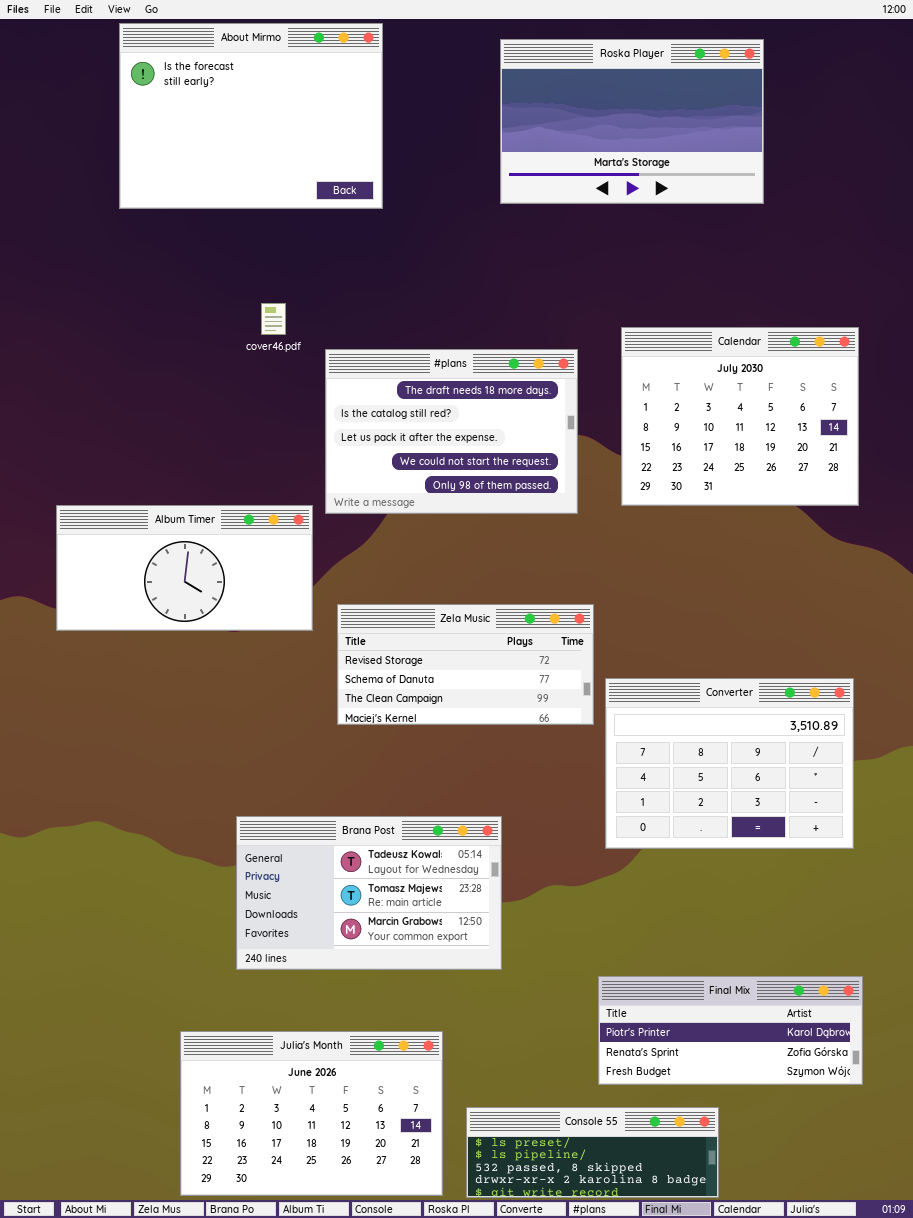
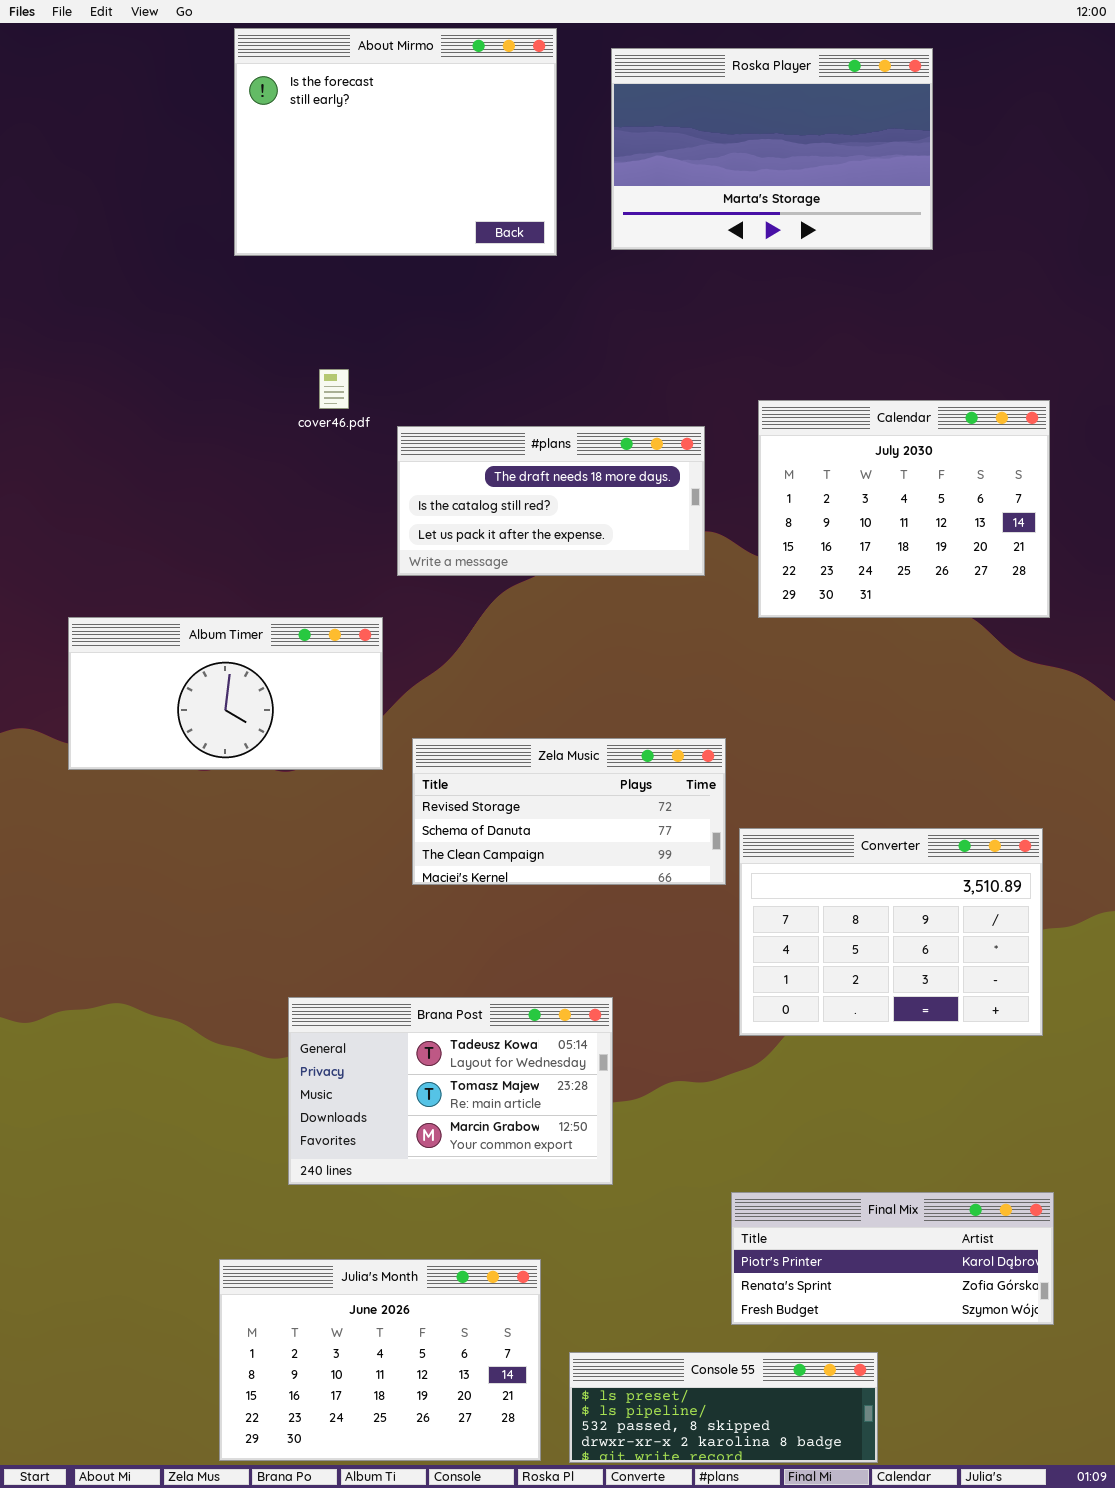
About Mirmo: [119,23,383,209] -> [234,28,557,256], moved
#plans: [325,349,578,514] -> [397,426,705,576], resized

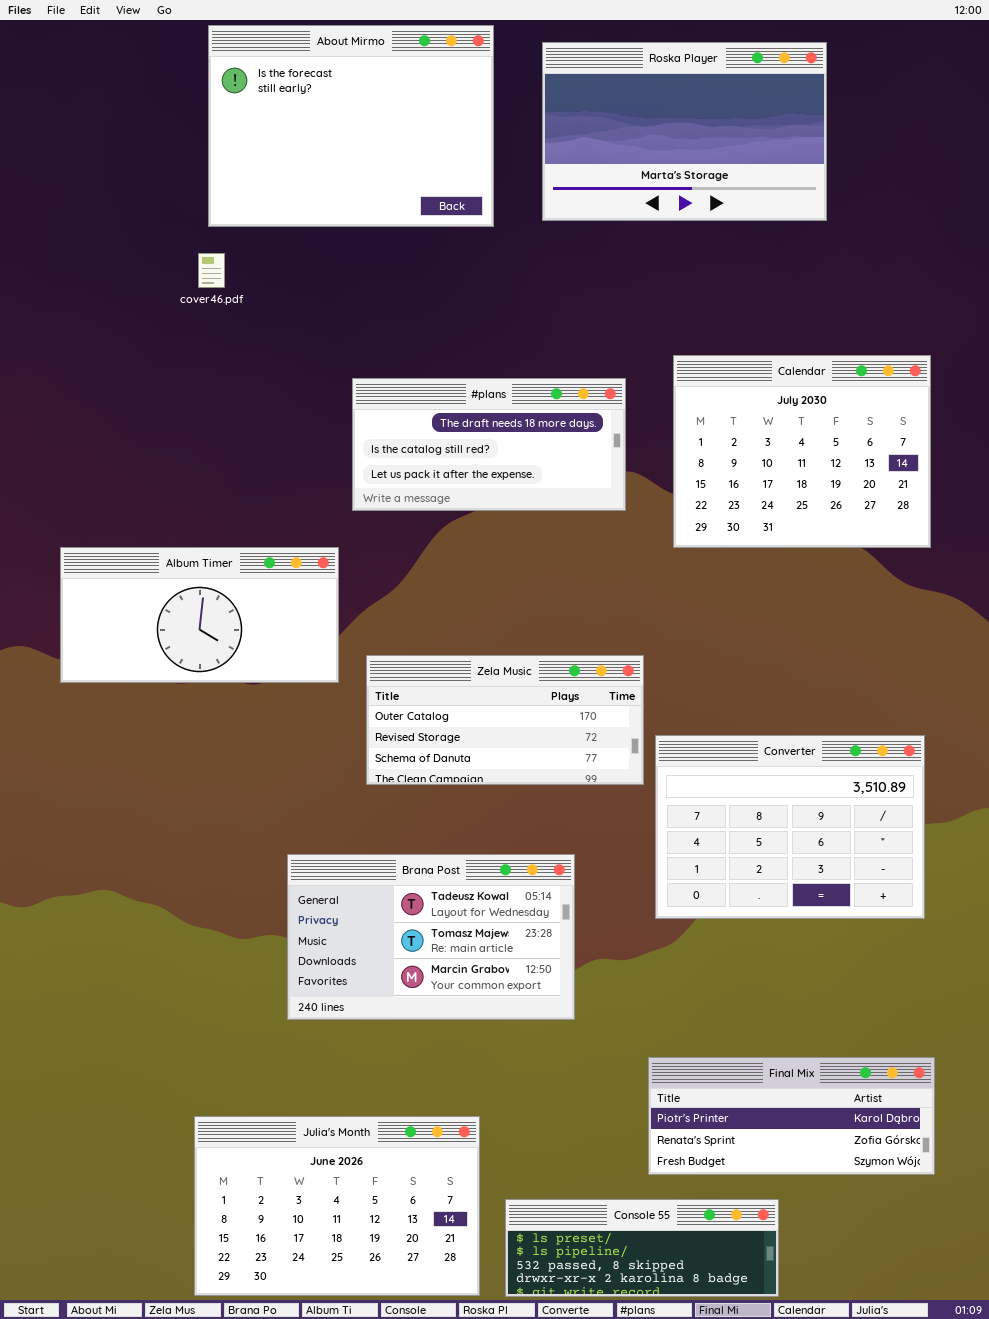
cover46.pdf: [319,369,349,409] -> [198,253,225,288], moved
Zela Music: [412,738,726,885] -> [366,655,644,785], scrolled up 1 row
Brana Post: [288,997,613,1185] -> [287,854,575,1020], moved

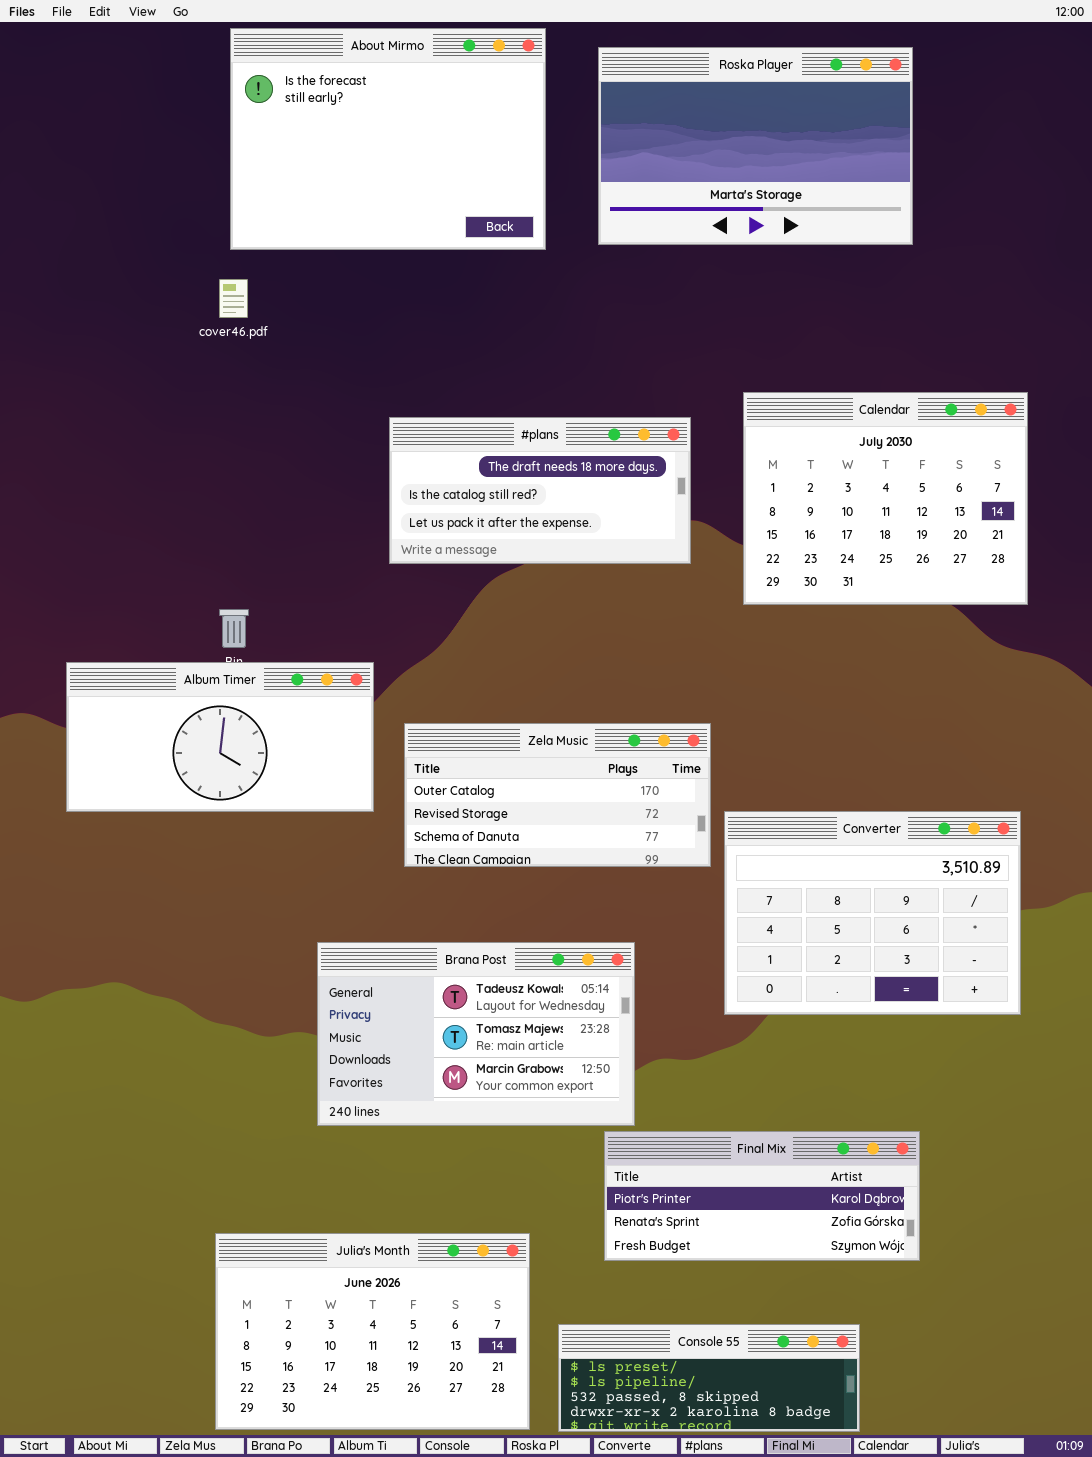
Album Timer: [60,547,339,683] -> [66,662,374,812], moved
Final Mix: [648,1057,935,1175] -> [604,1131,920,1261], moved

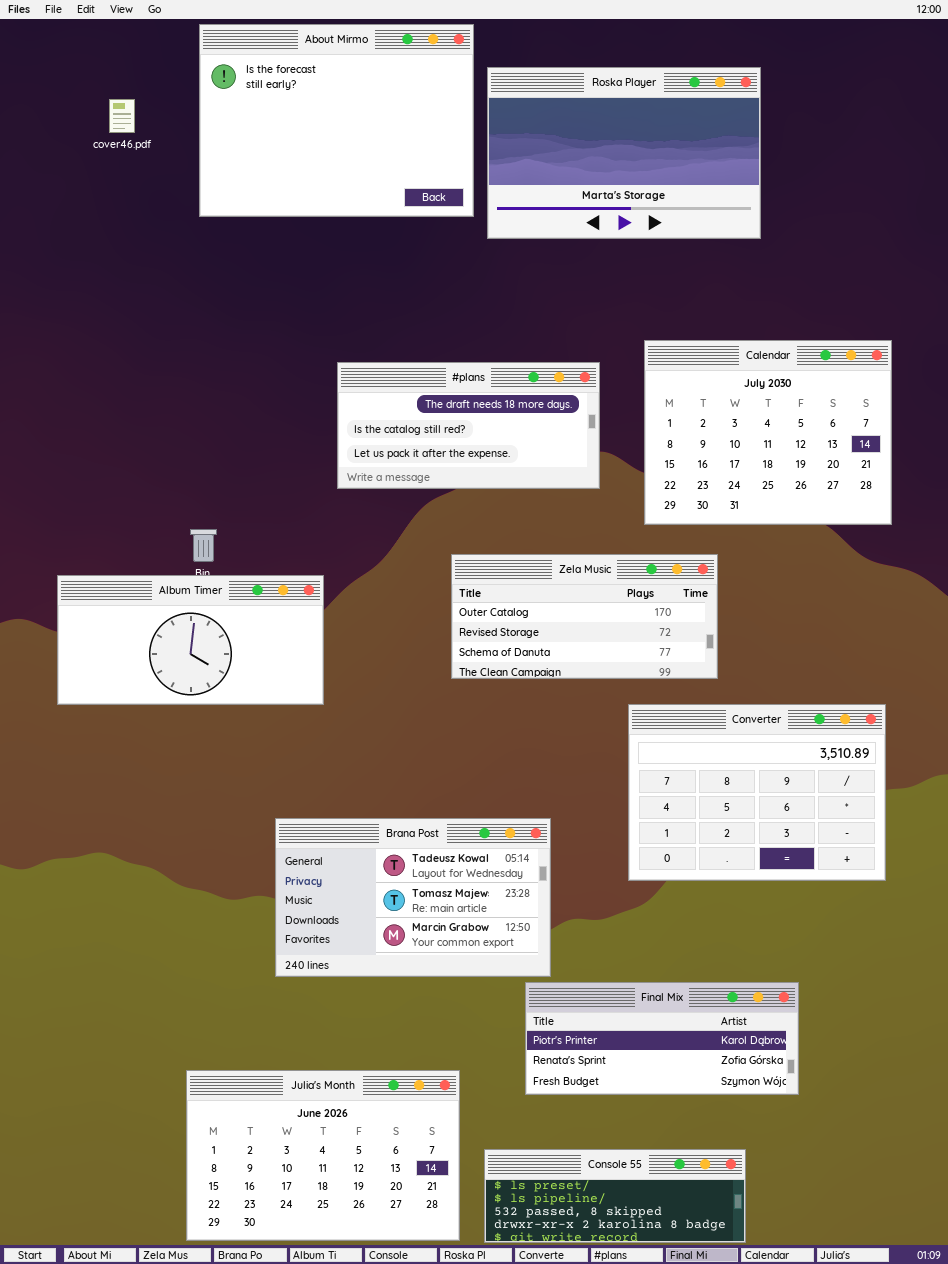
Roska Player: [598,47,913,245] -> [487,67,761,239], moved
cover46.pdf: [219,279,248,318] -> [109,99,135,133], moved
Zela Music: [404,723,711,867] -> [451,554,718,679], moved

